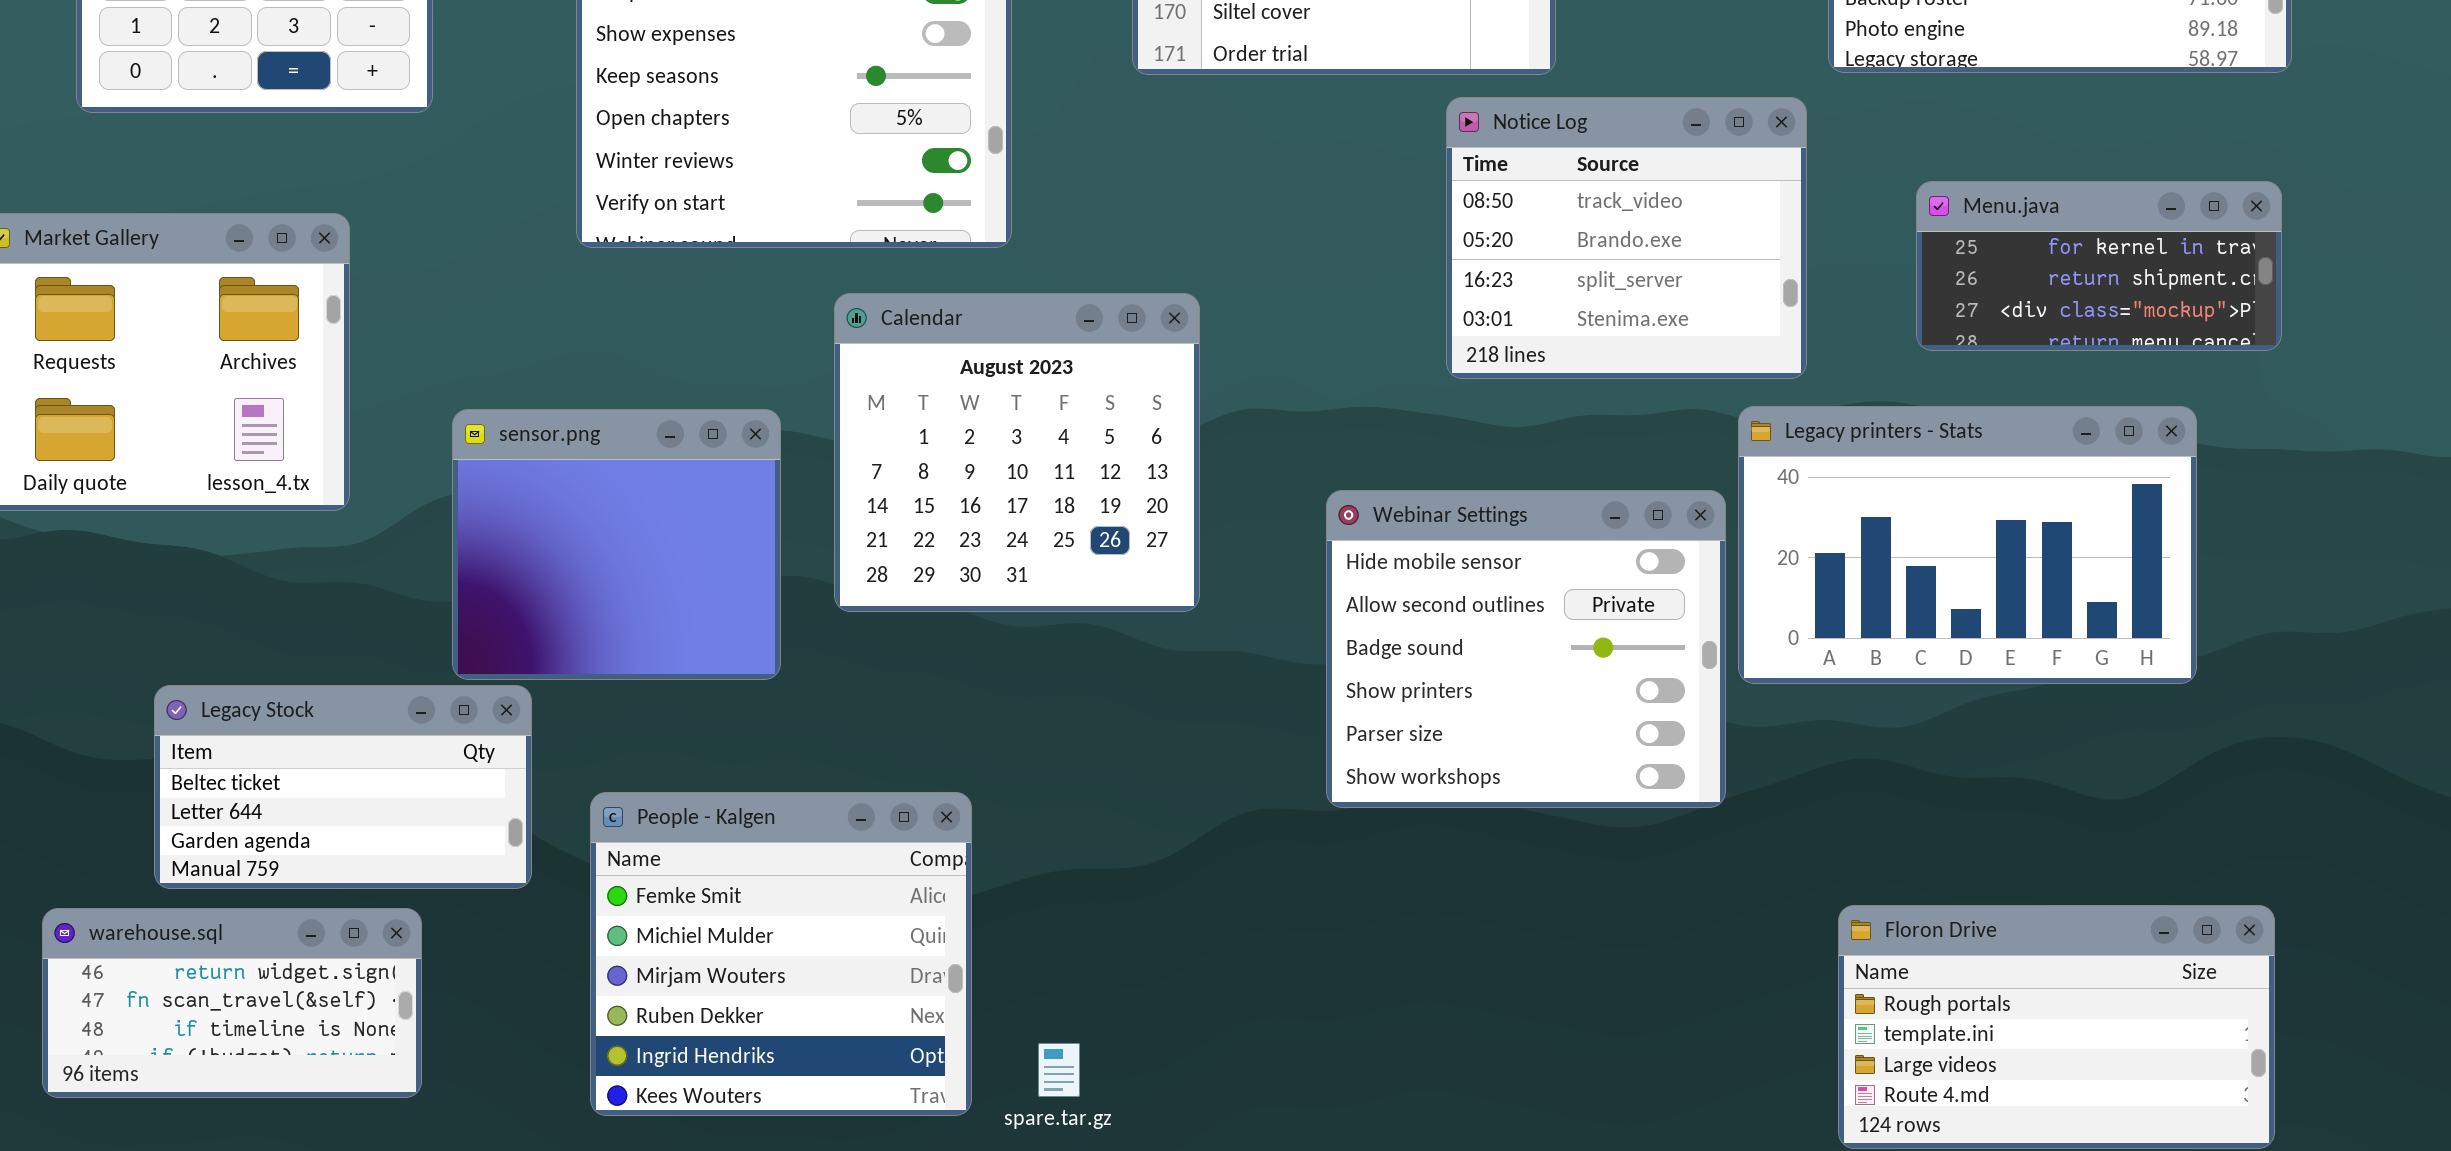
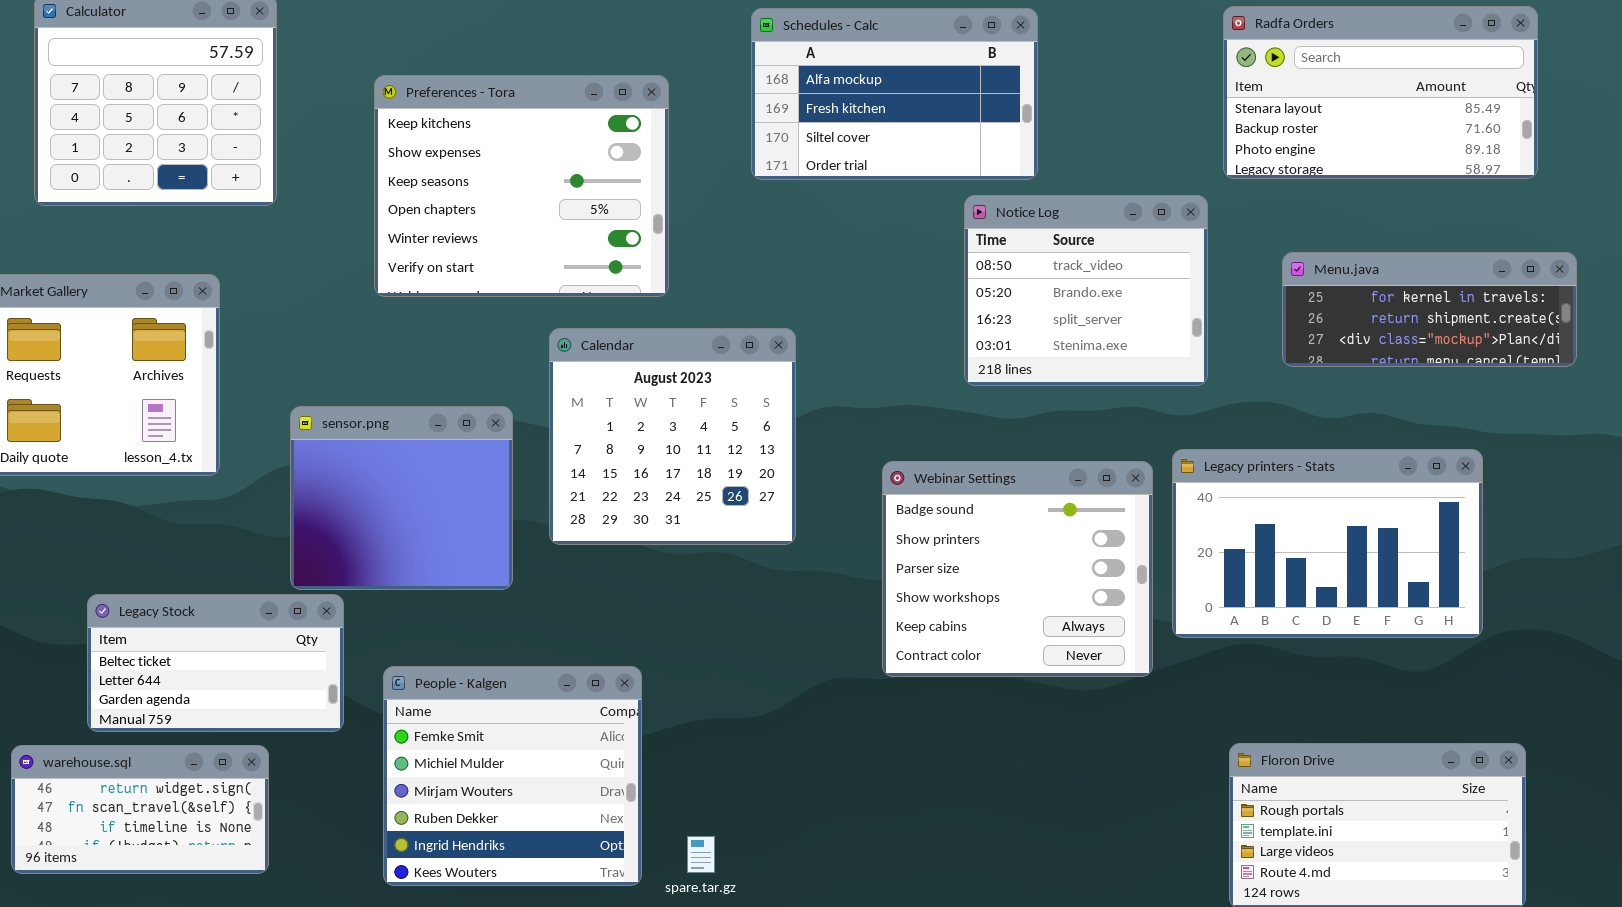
Menu.java: [1916,181,2282,351] -> [1282,252,1577,367], resized
Legacy printers - Stats: [1738,406,2197,684] -> [1172,449,1483,638], moved
Webinar Settings: [1326,490,1726,808] -> [882,461,1153,677], scrolled down 2 rows

